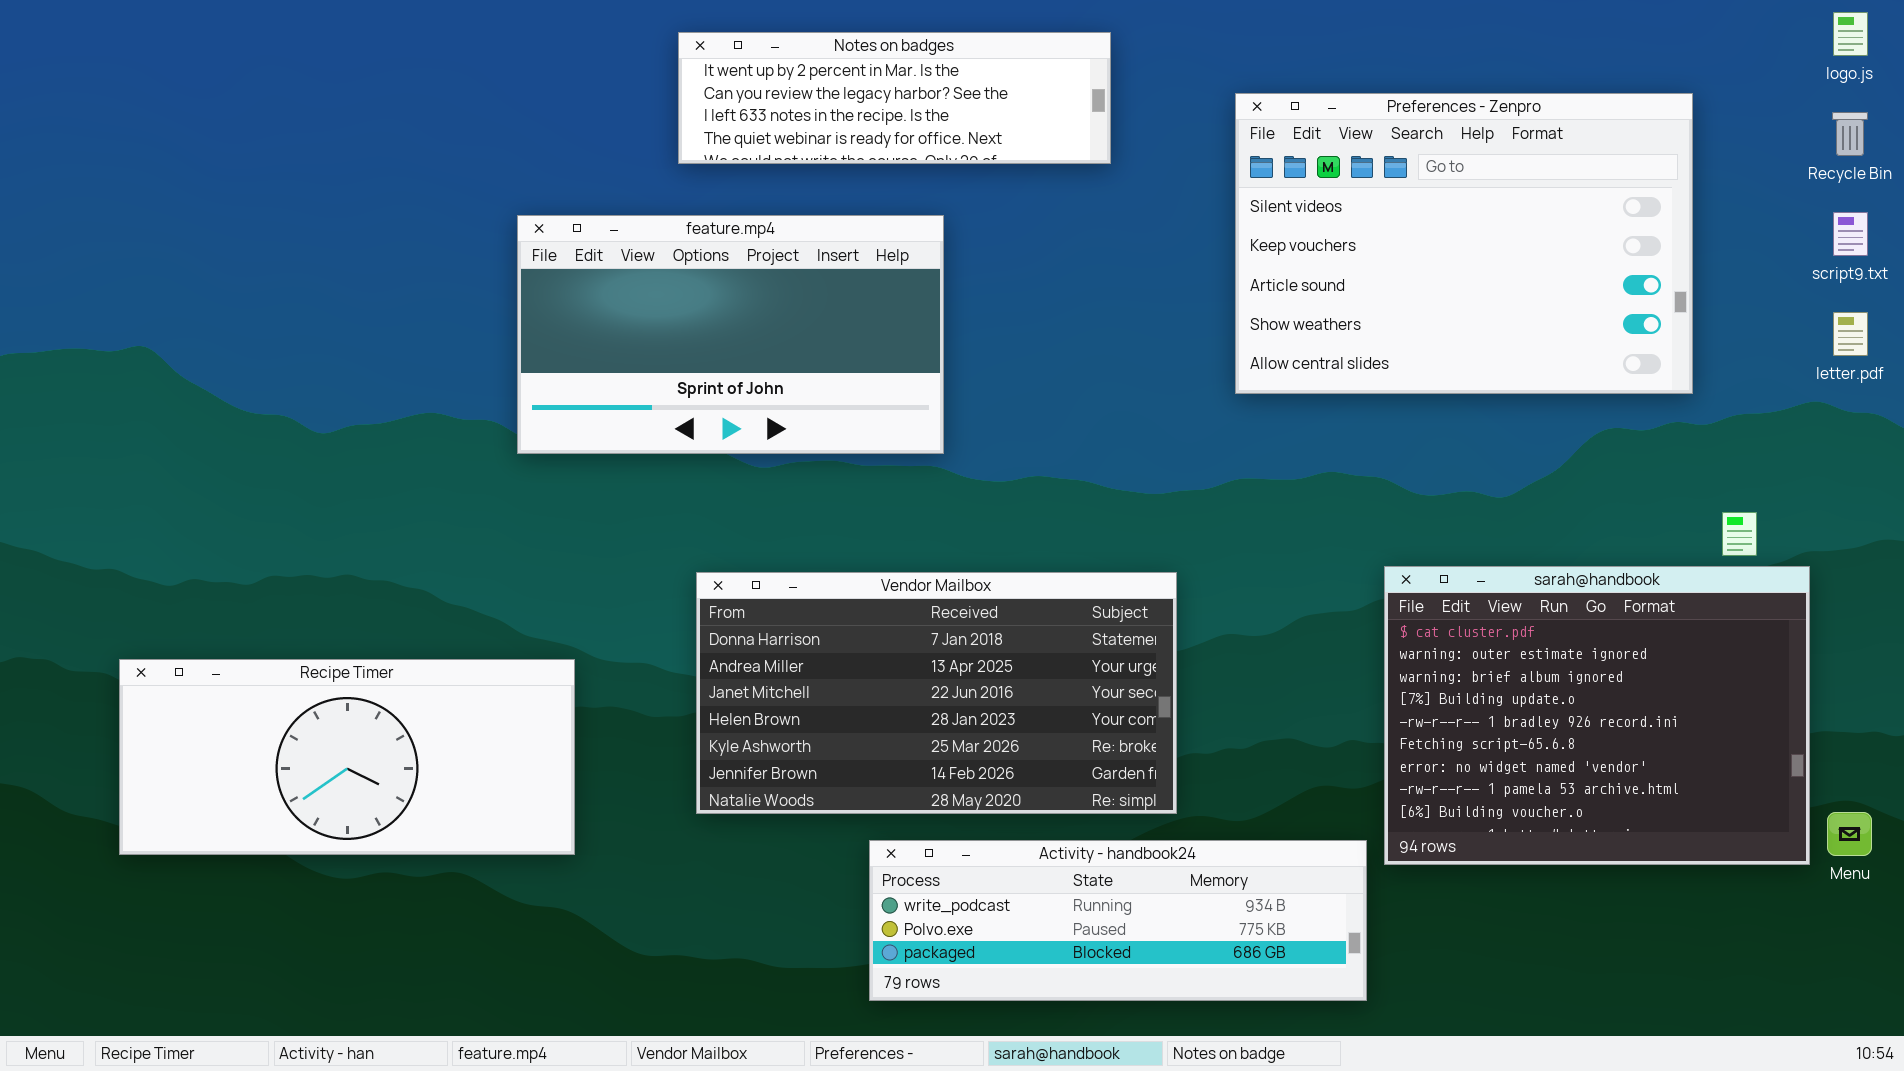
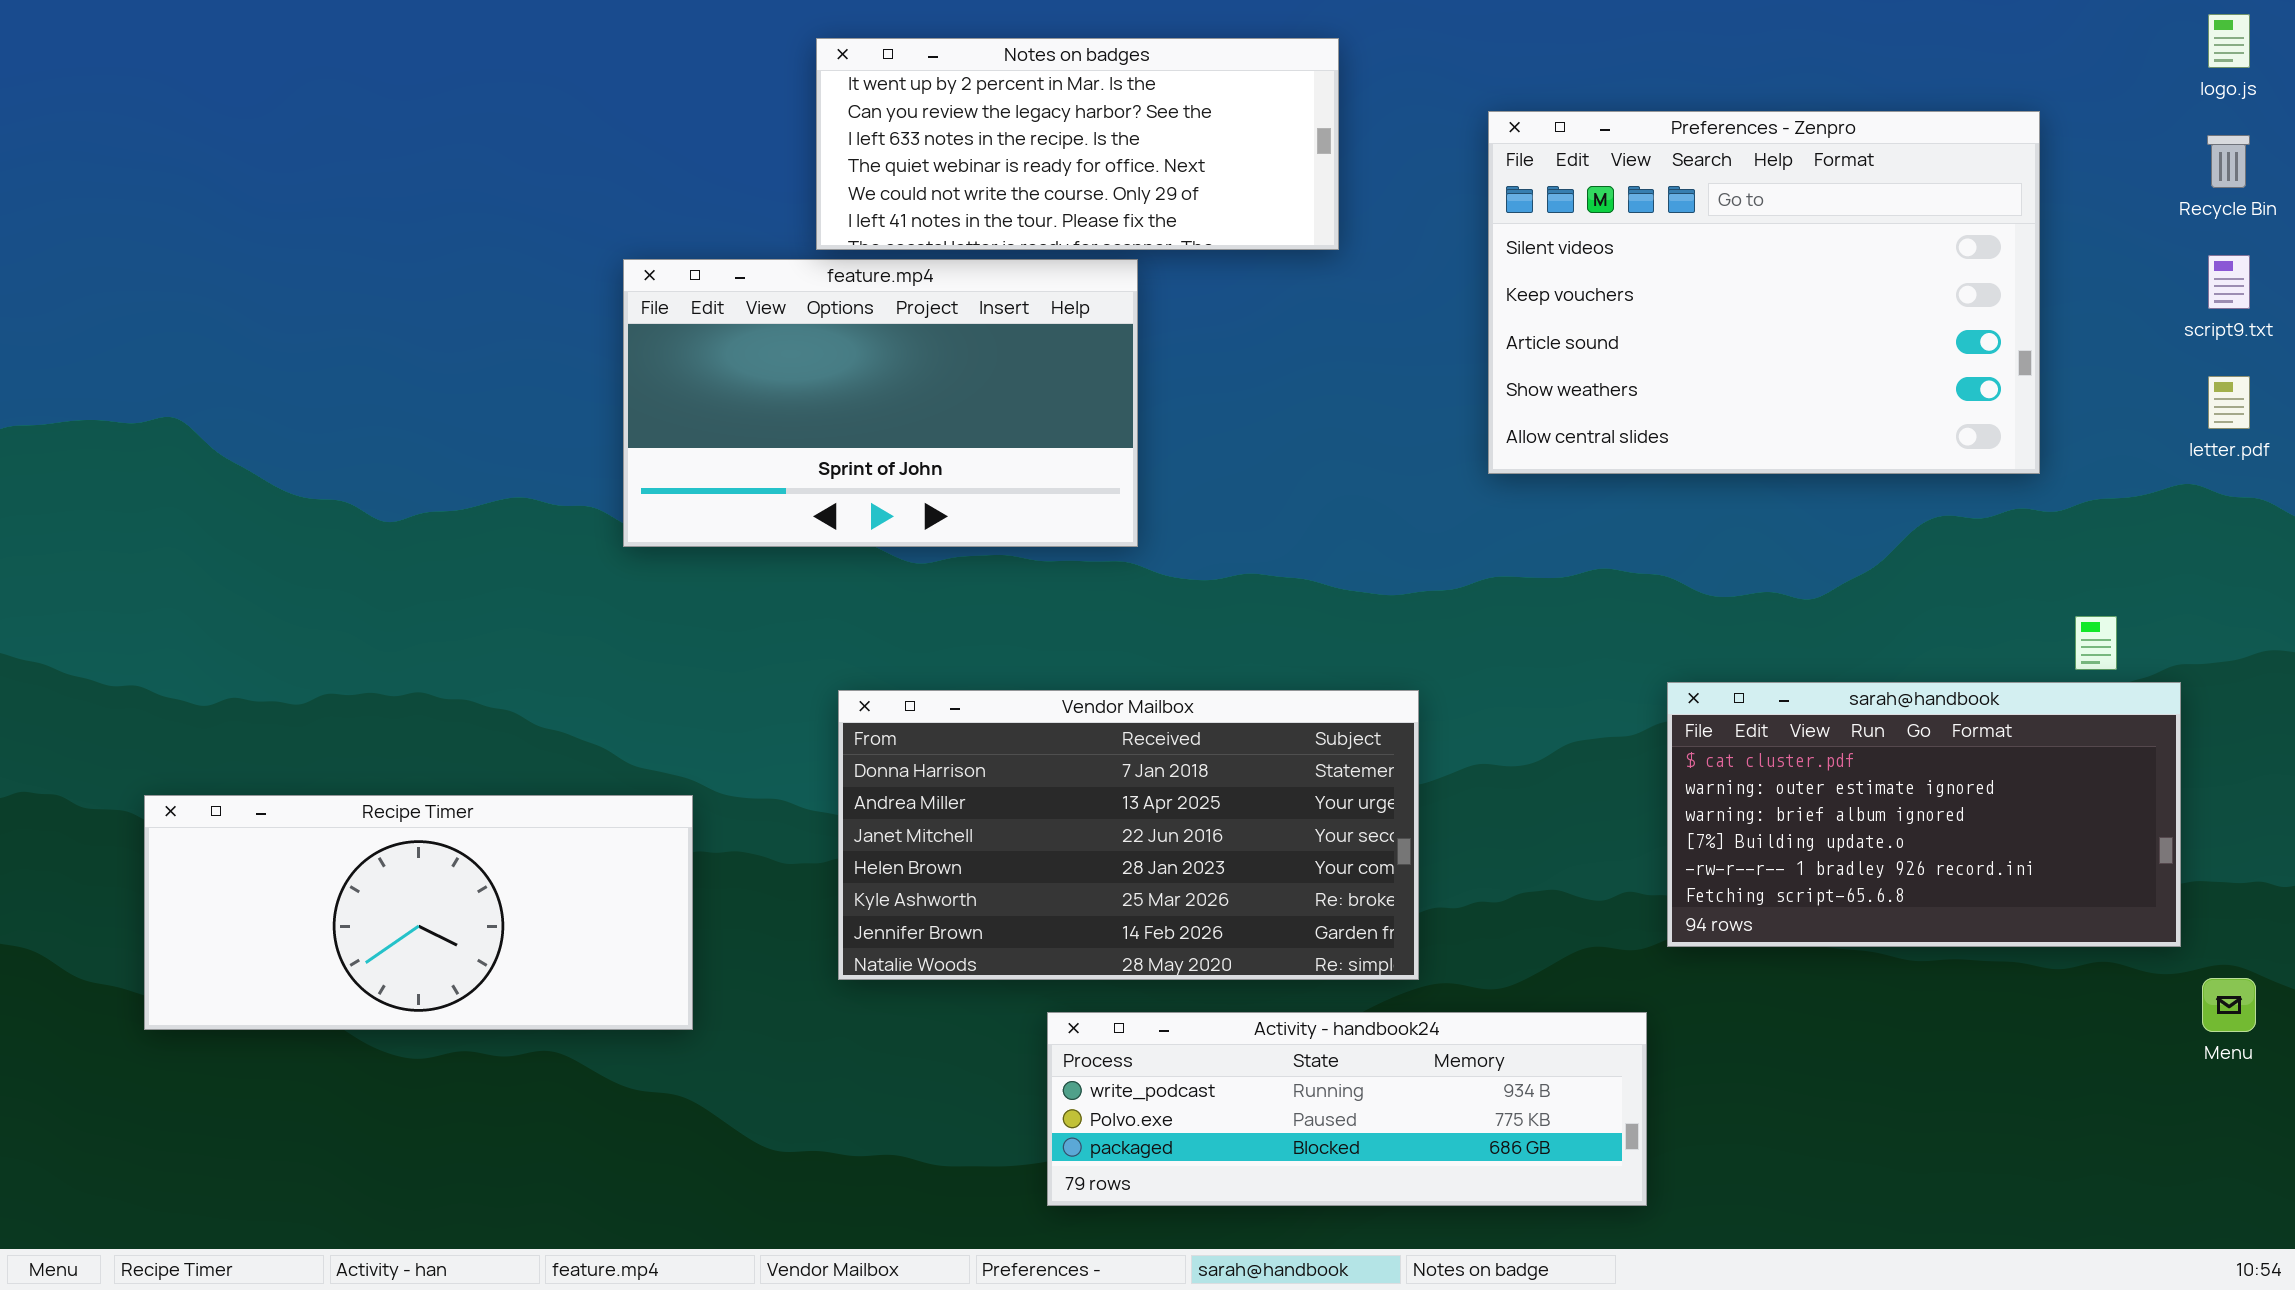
Notes on badges: [678,32,1111,164] -> [816,38,1339,250], resized
sarah@handbook: [1384,566,1810,865] -> [1667,682,2181,947], resized

